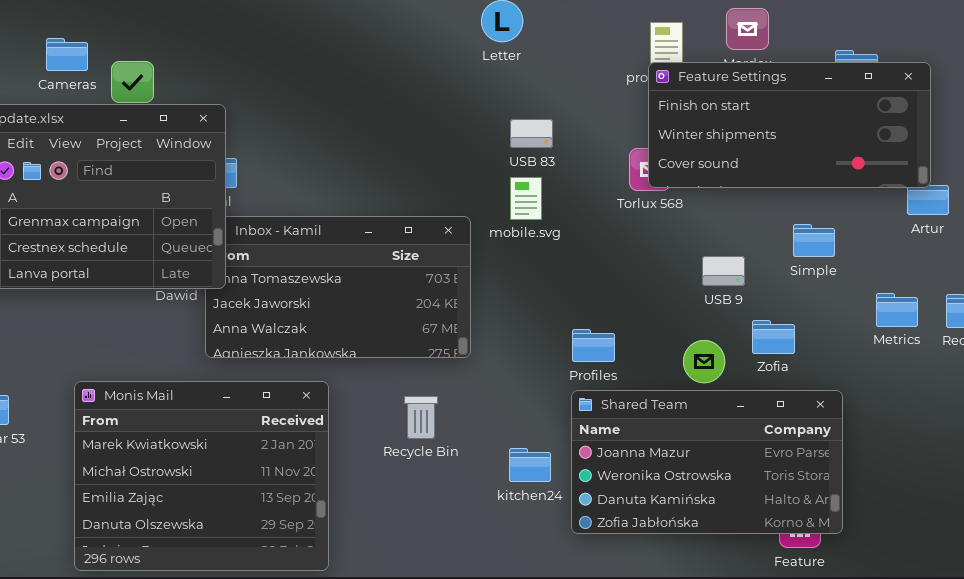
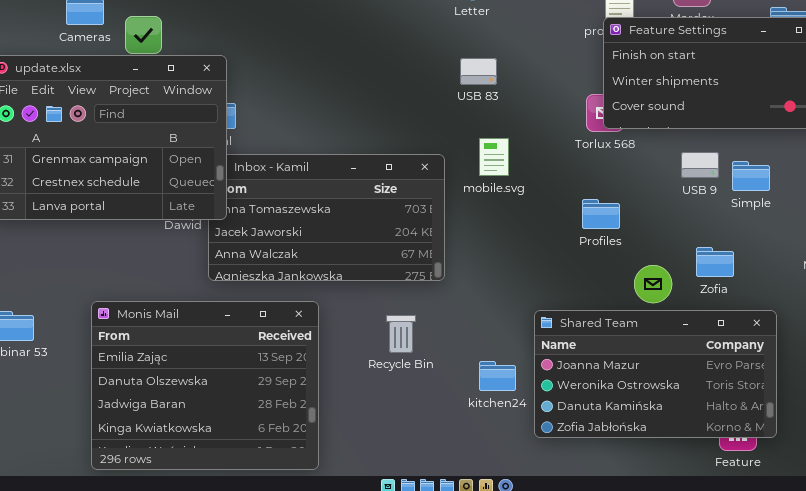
USB 83: [510,119,553,148] -> [460,58,497,85], moved
mobile.svg: [510,177,542,220] -> [479,138,509,176], moved
USB 9: [702,256,745,286] -> [681,152,719,178], moved
Profiles: [572,329,615,362] -> [582,199,620,229], moved
Monis Mail: [74,381,329,571] -> [91,301,319,470], scrolled down 2 rows

